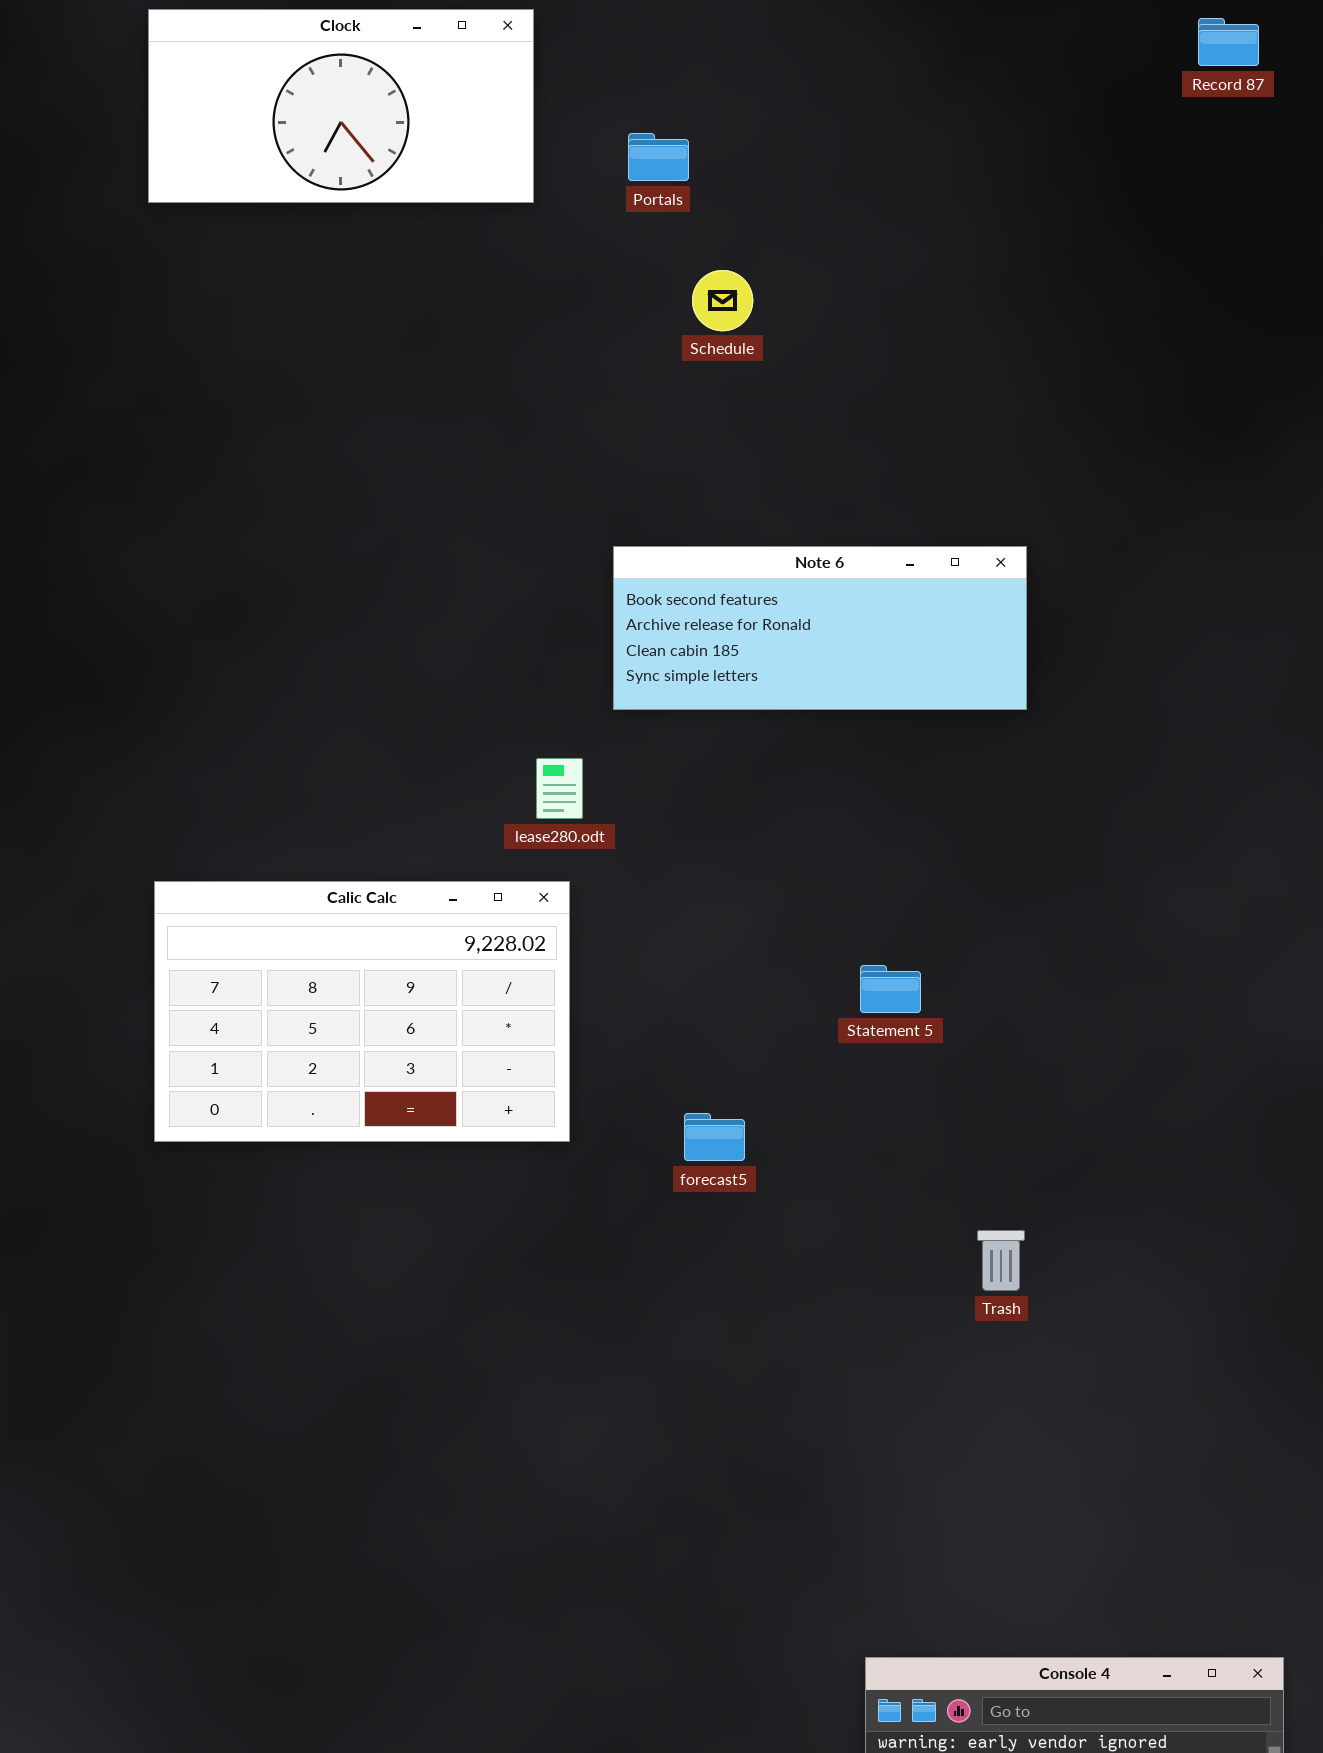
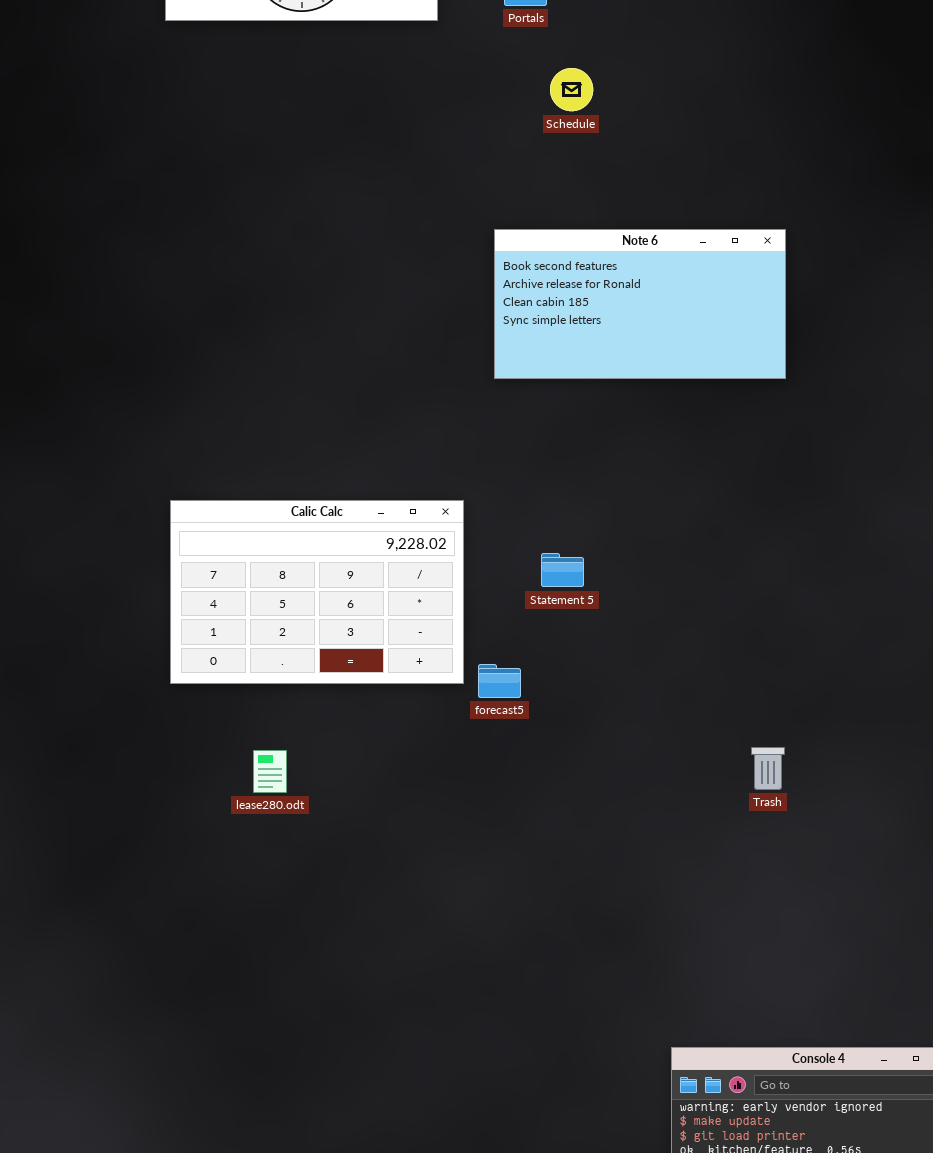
Note 6: [613,546,1027,710] -> [494,229,786,379], resized
lease280.odt: [536,758,583,819] -> [253,750,287,793], moved
Statement 5: [860,965,921,1013] -> [541,553,584,587], moved
forecast5: [684,1113,745,1161] -> [478,664,521,698], moved

